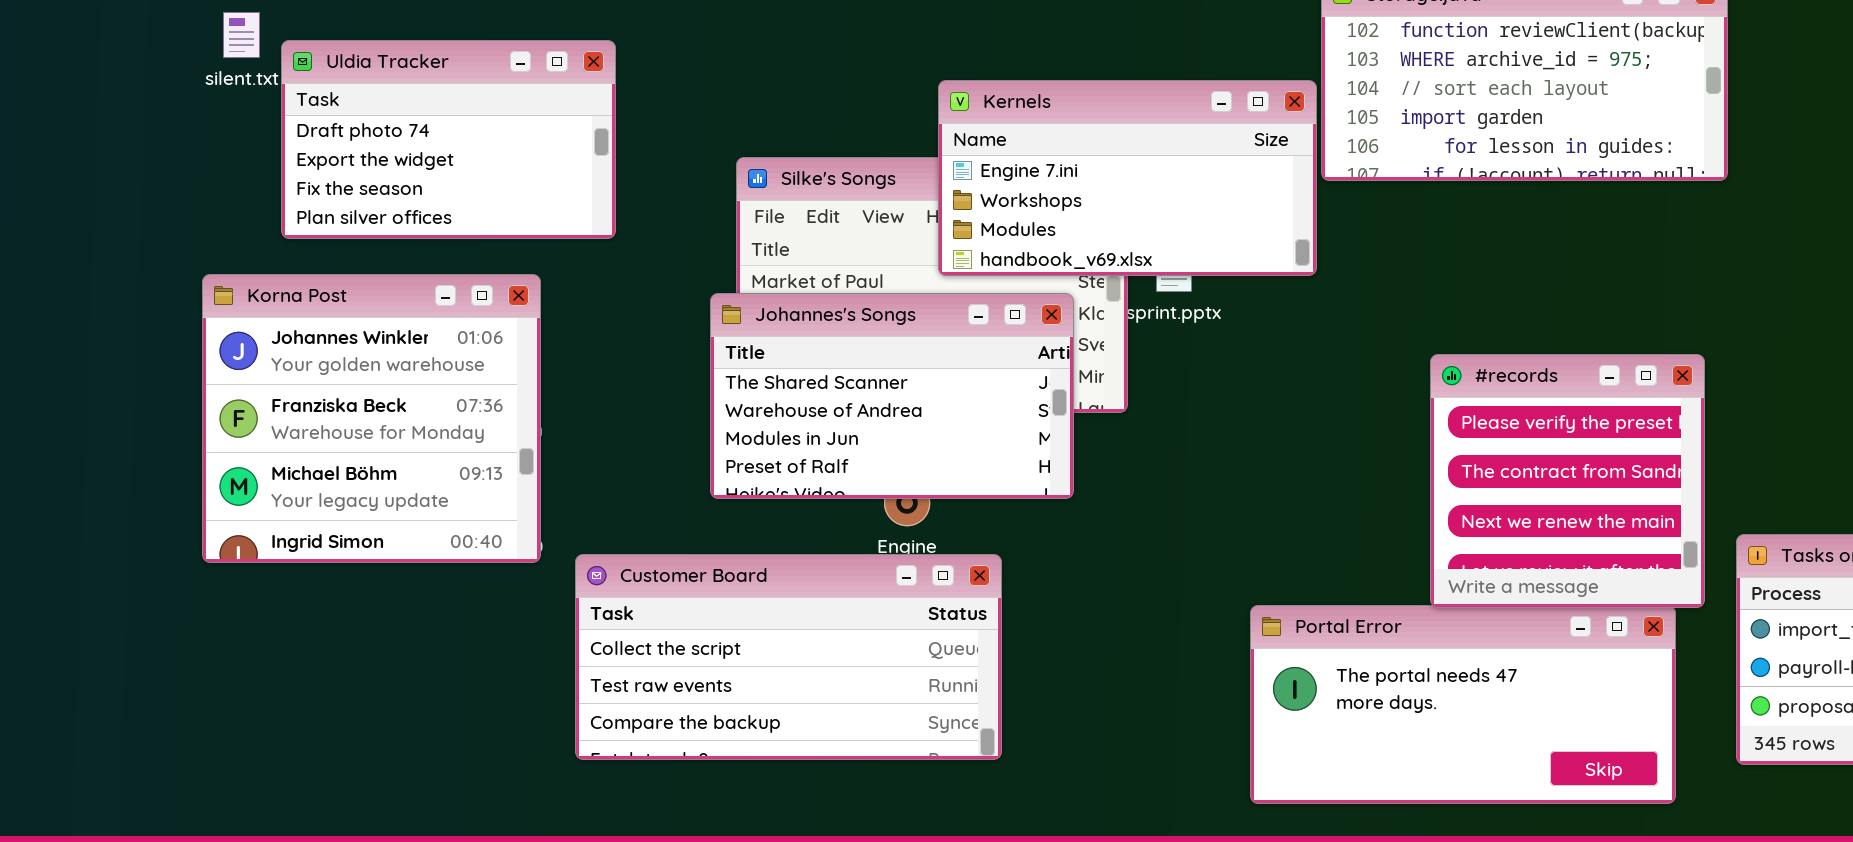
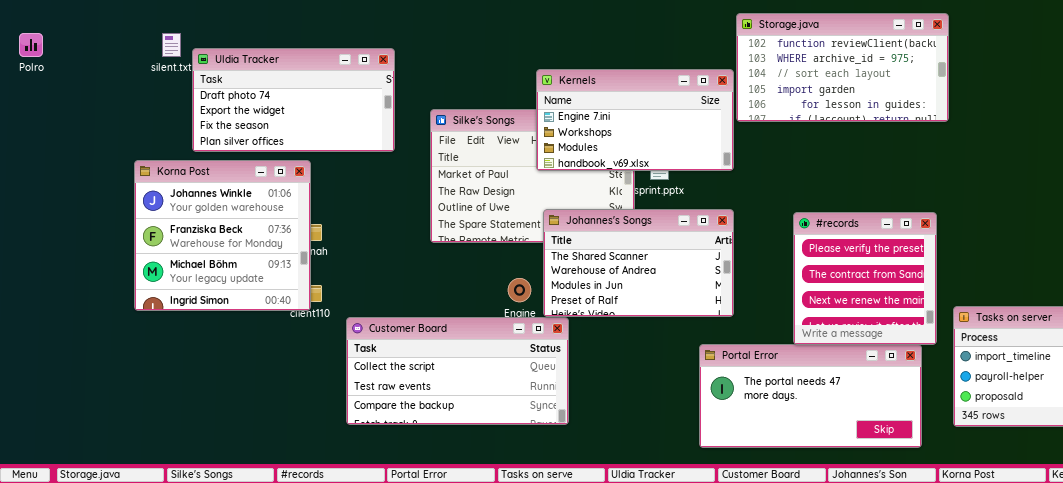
Uldia Tracker: [281,40,616,239] -> [192,48,395,152], resized
Korna Post: [202,274,541,563] -> [134,160,311,311], moved
Johannes's Songs: [710,293,1074,499] -> [543,209,734,317], moved

